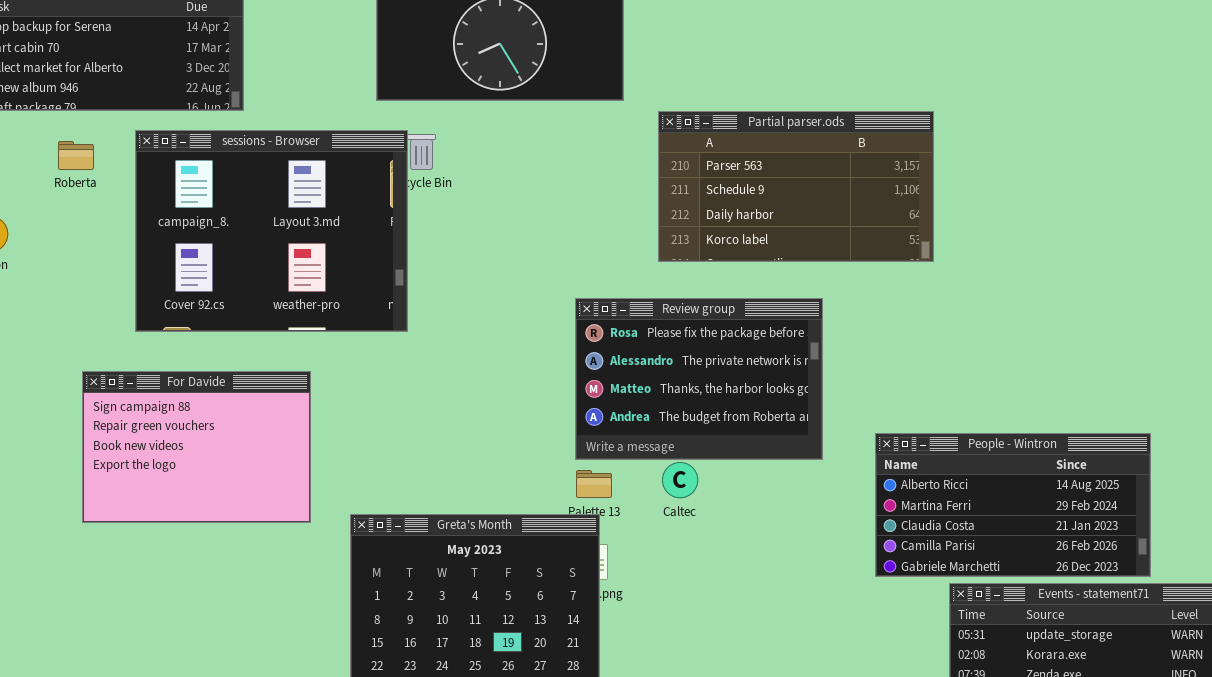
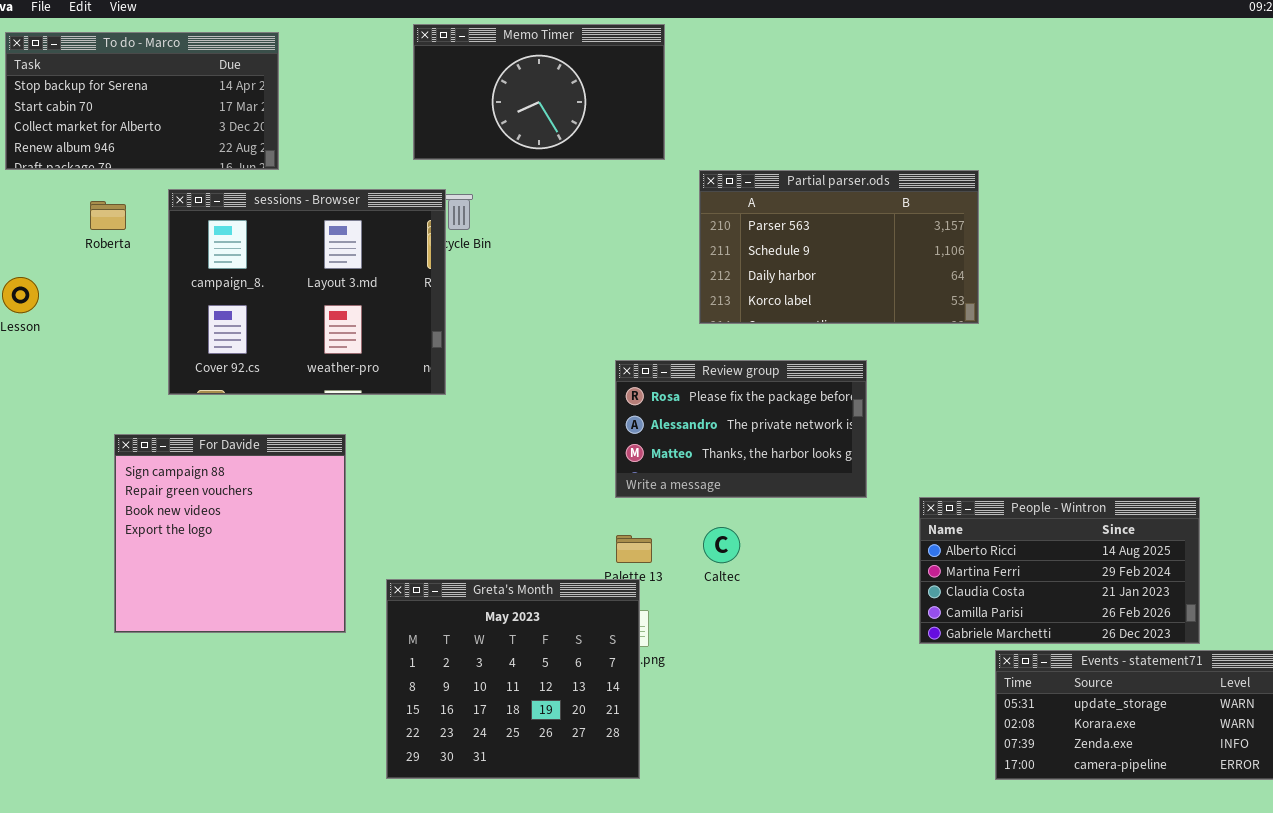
Review group: [575,298,823,460] -> [615,360,867,498], resized
For Davide: [82,371,311,523] -> [114,434,346,633], resized

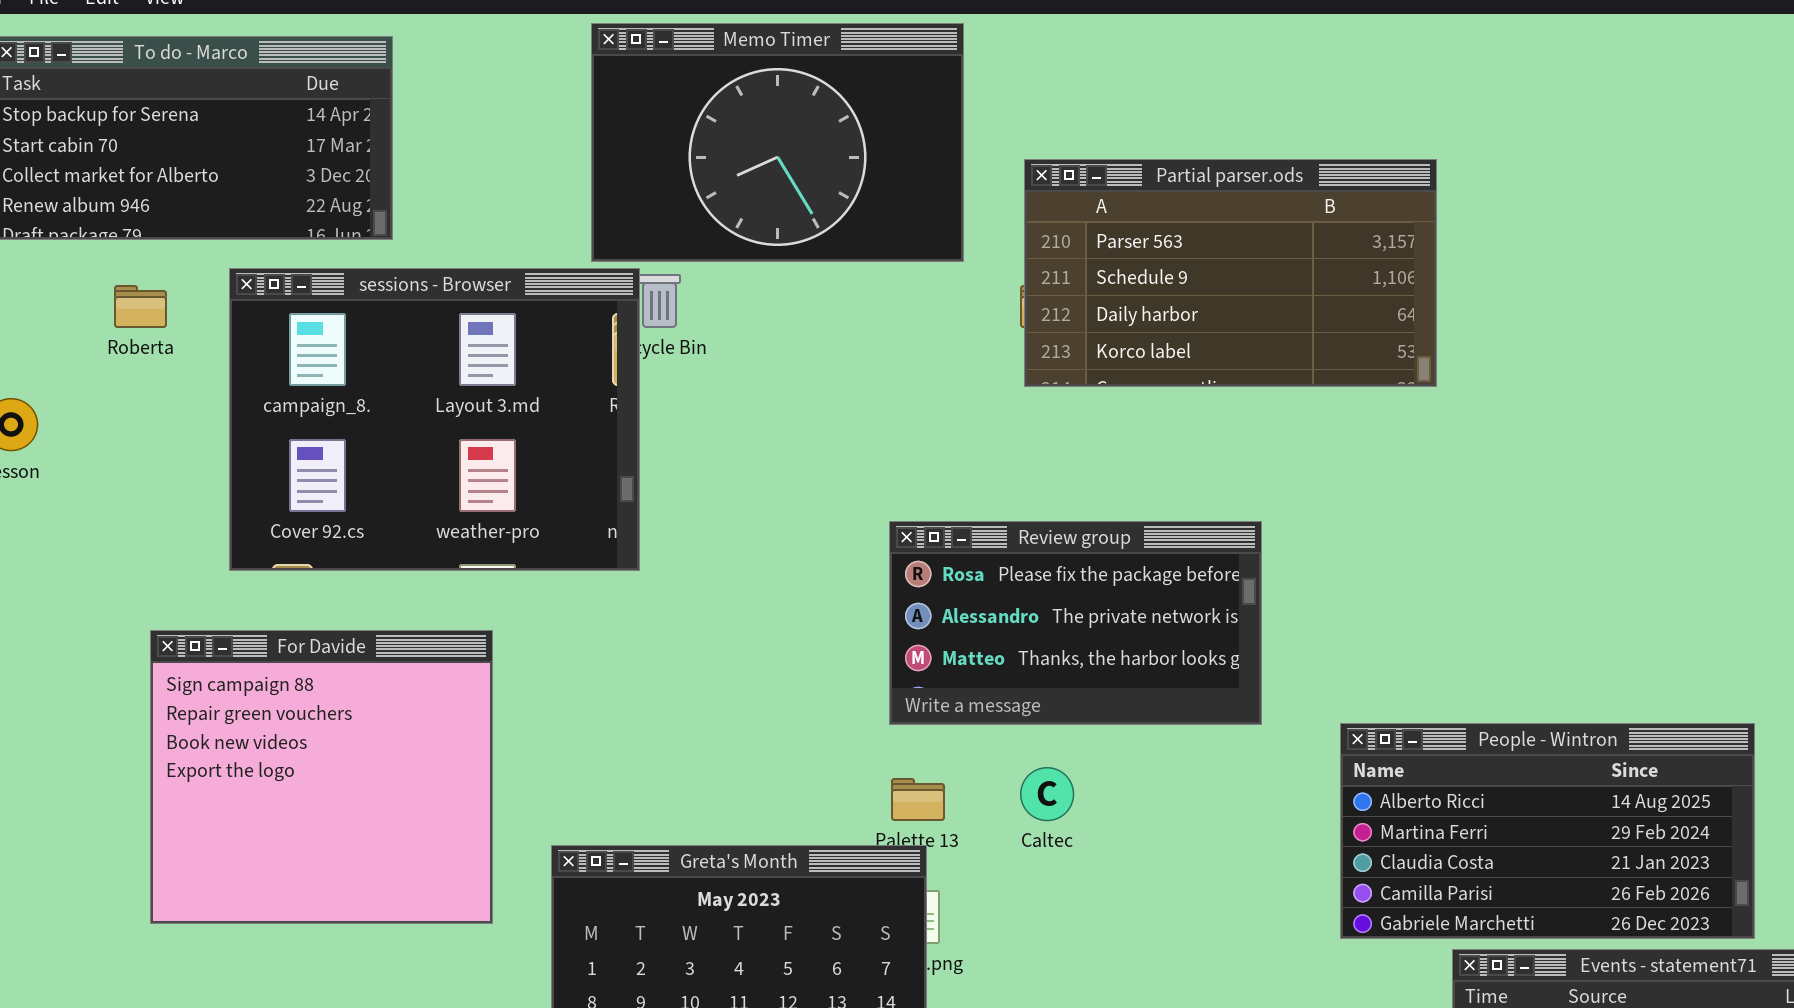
Memo Timer: [413,24,665,160] -> [591,23,964,262], resized
Partial parser.ods: [699,170,979,324] -> [1024,159,1437,387], moved

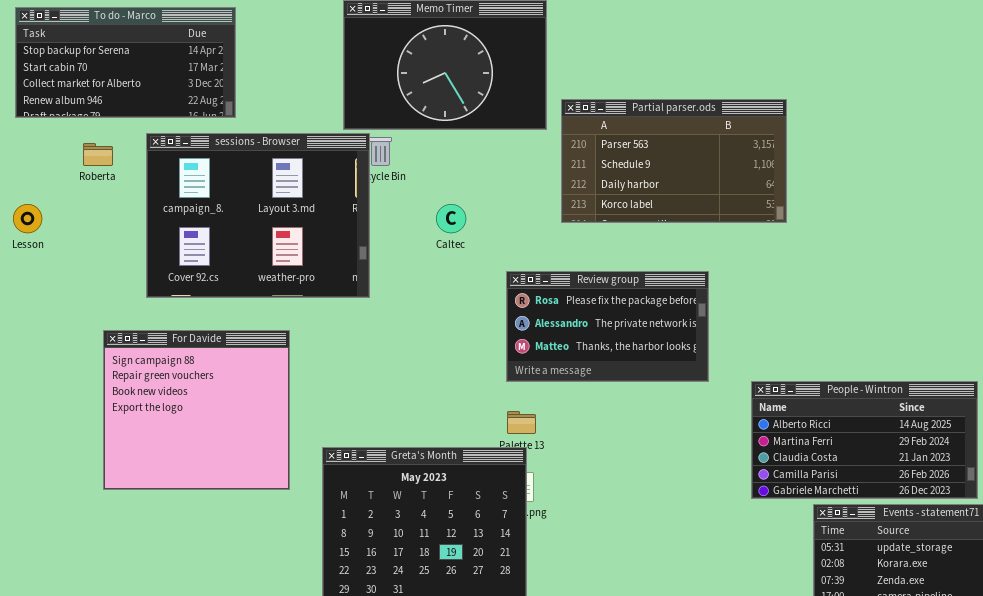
Partial parser.ods: [1024,159,1437,387] -> [561,99,787,223], moved
Caltec: [1020,767,1074,821] -> [436,204,466,233], moved

